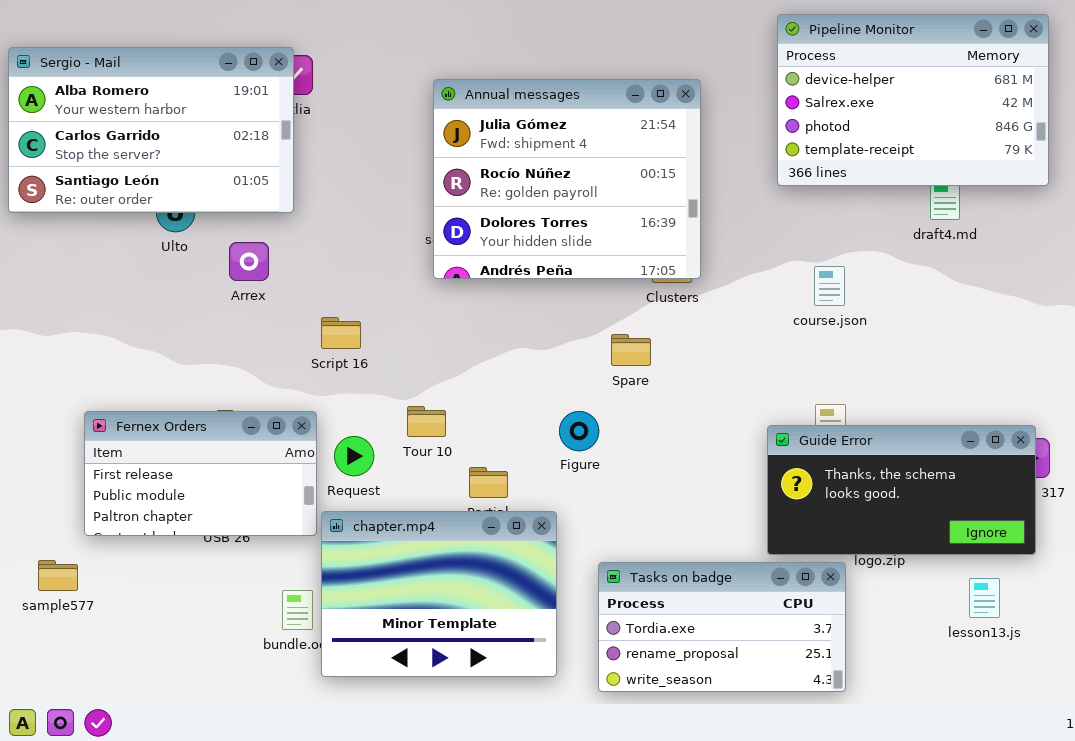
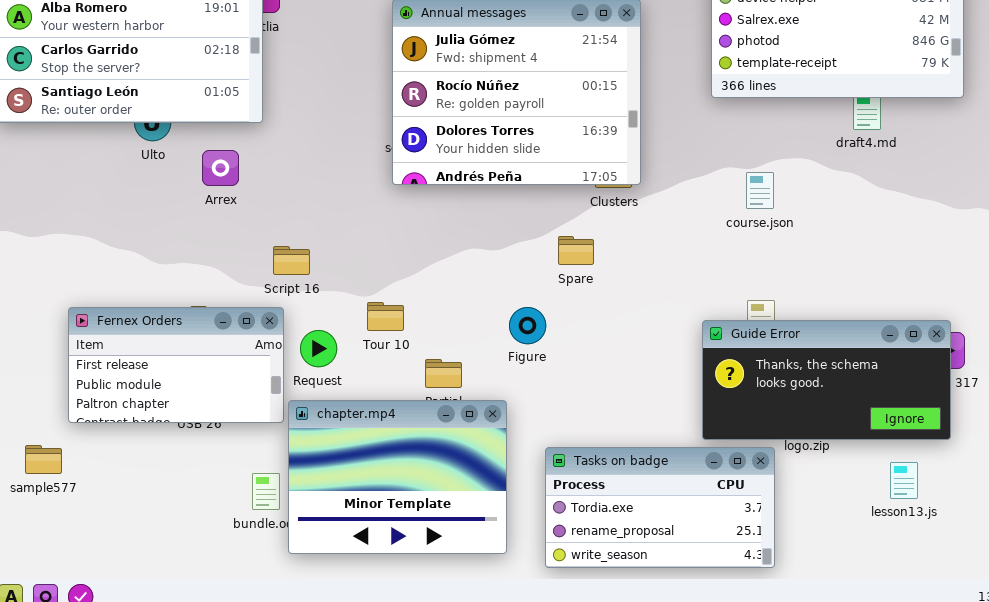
Script 16: [321,317,361,349] -> [273,246,310,275], moved

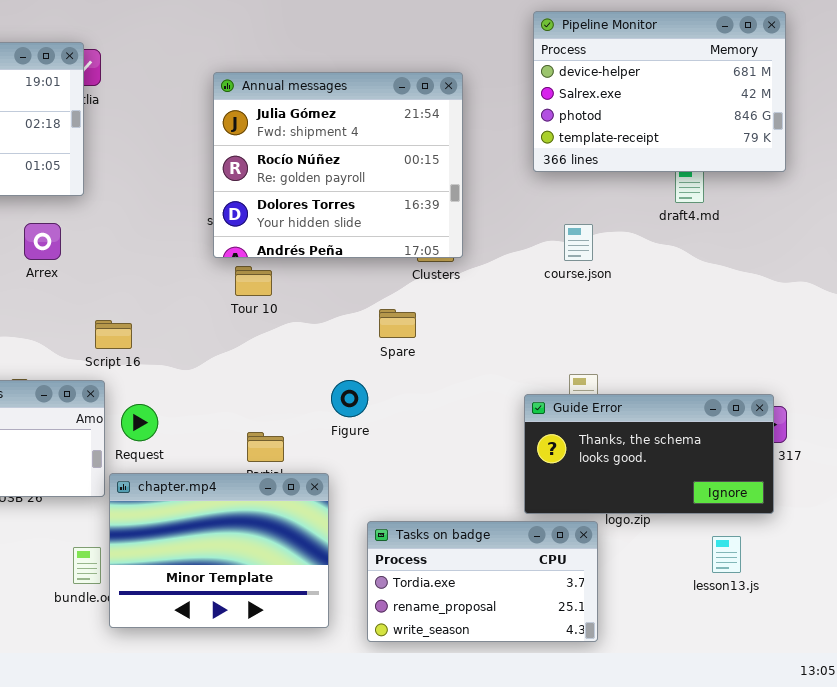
course.json: [746,172,774,209] -> [564,224,593,261], moved
Tour 10: [367,302,404,331] -> [235,266,272,296], moved

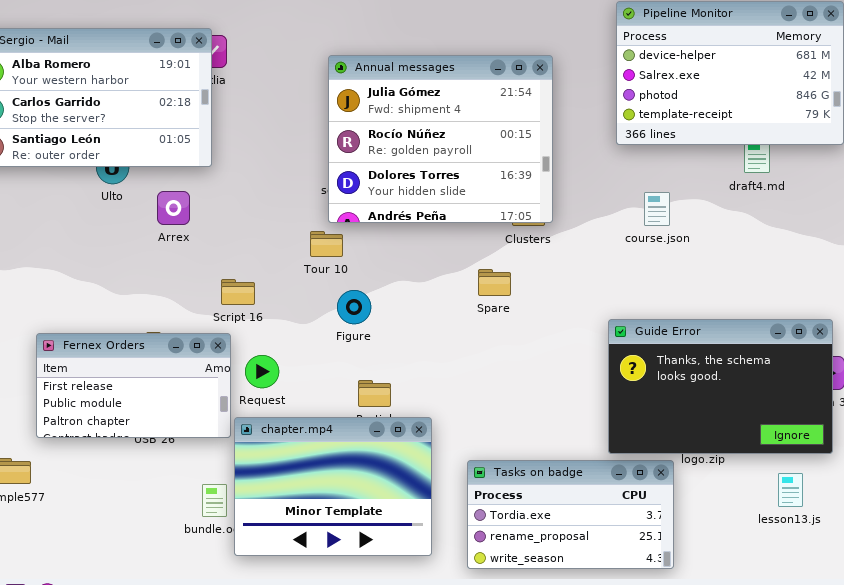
Tour 10: [235,266,272,296] -> [310,231,343,257], moved
Figure: [331,380,368,417] -> [337,290,371,324], moved
Guide Error: [524,394,774,514] -> [608,319,833,454], resized

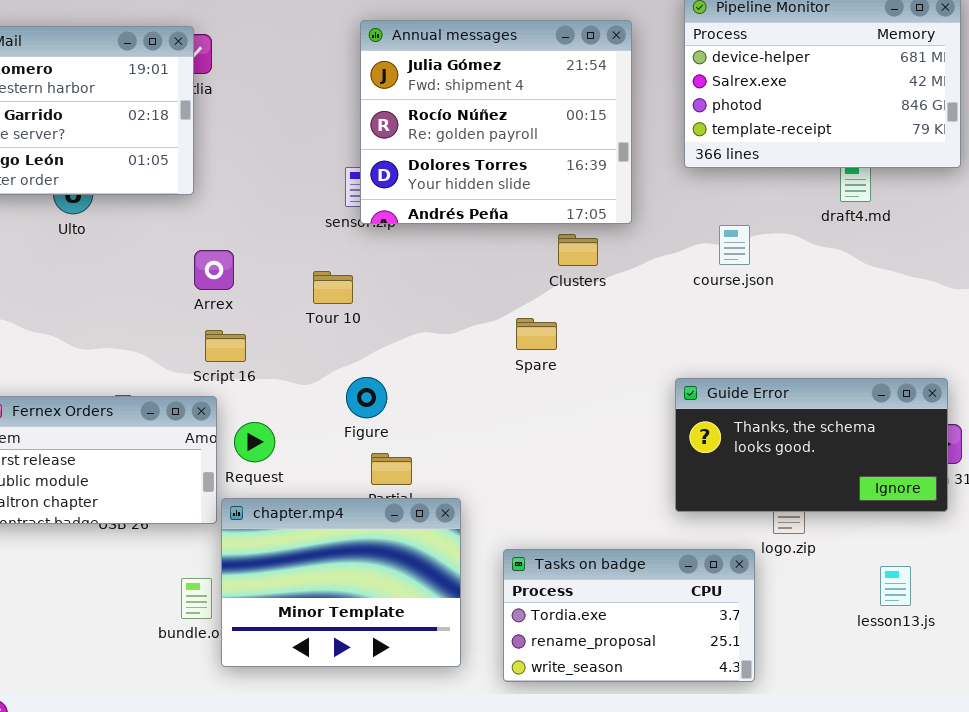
Annual messages: [328,55,553,223] -> [360,20,632,224], moved
Arrex: [157,191,190,225] -> [194,250,234,290], moved
Figure: [337,290,371,324] -> [346,377,387,418], moved
Guide Error: [608,319,833,454] -> [675,378,948,512], resized

